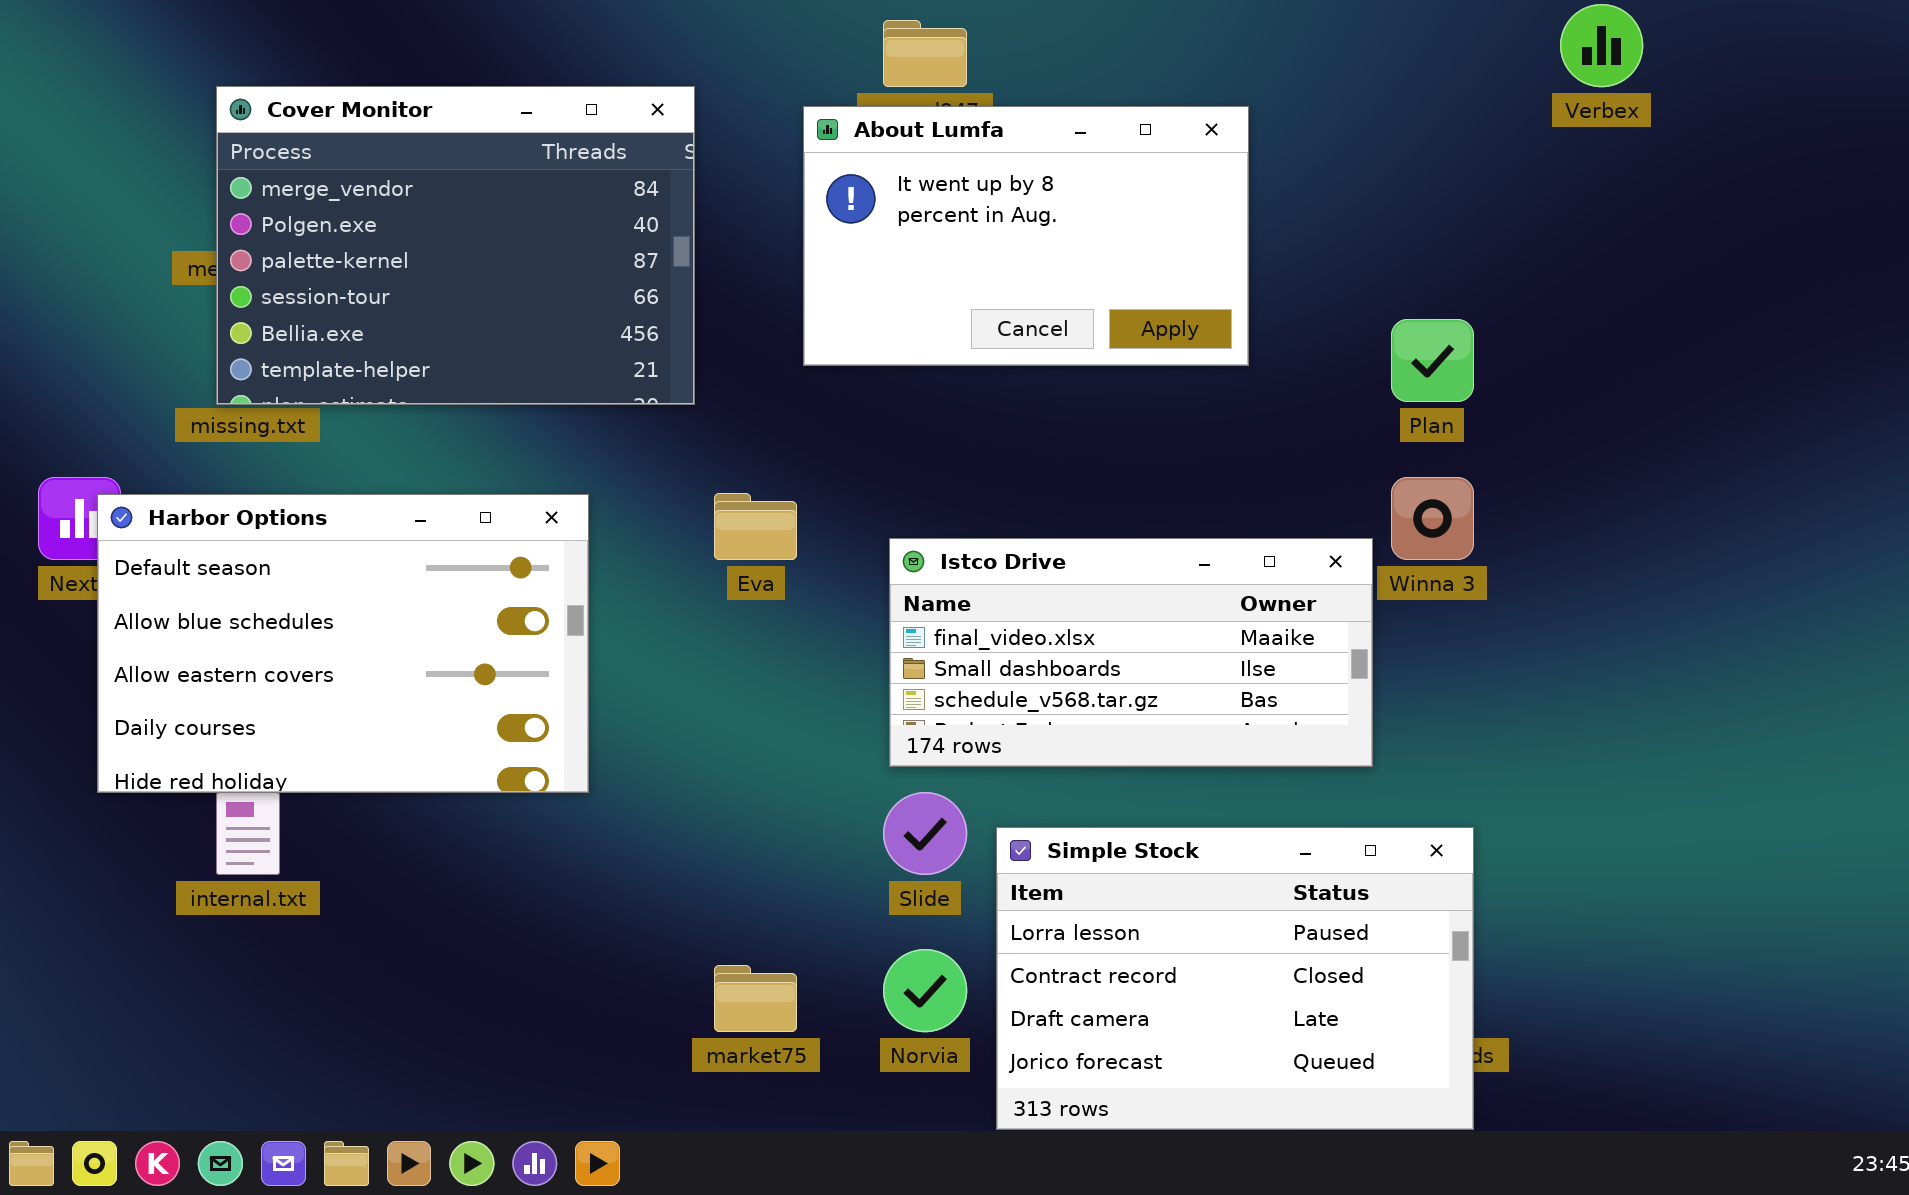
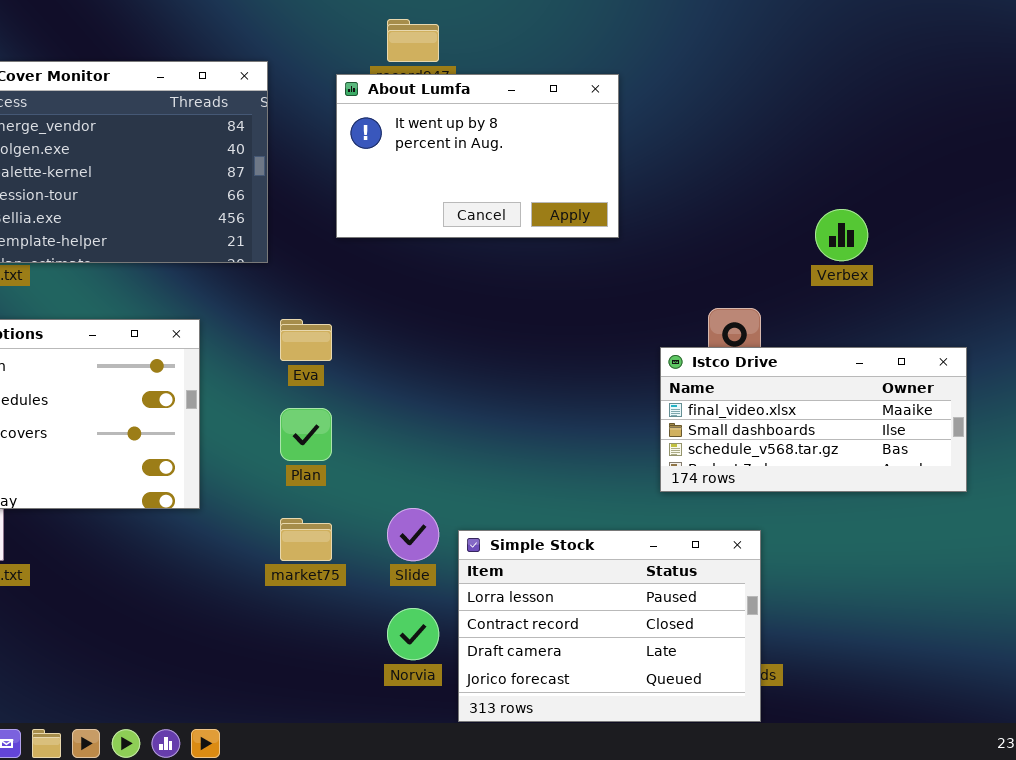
Verbex: [1560,4,1643,87] -> [815,209,868,261], moved
Plan: [1391,319,1474,402] -> [280,408,332,461], moved
Istco Drive: [889,538,1373,767] -> [660,347,967,492], moved
market75: [714,965,797,1032] -> [280,518,332,561], moved

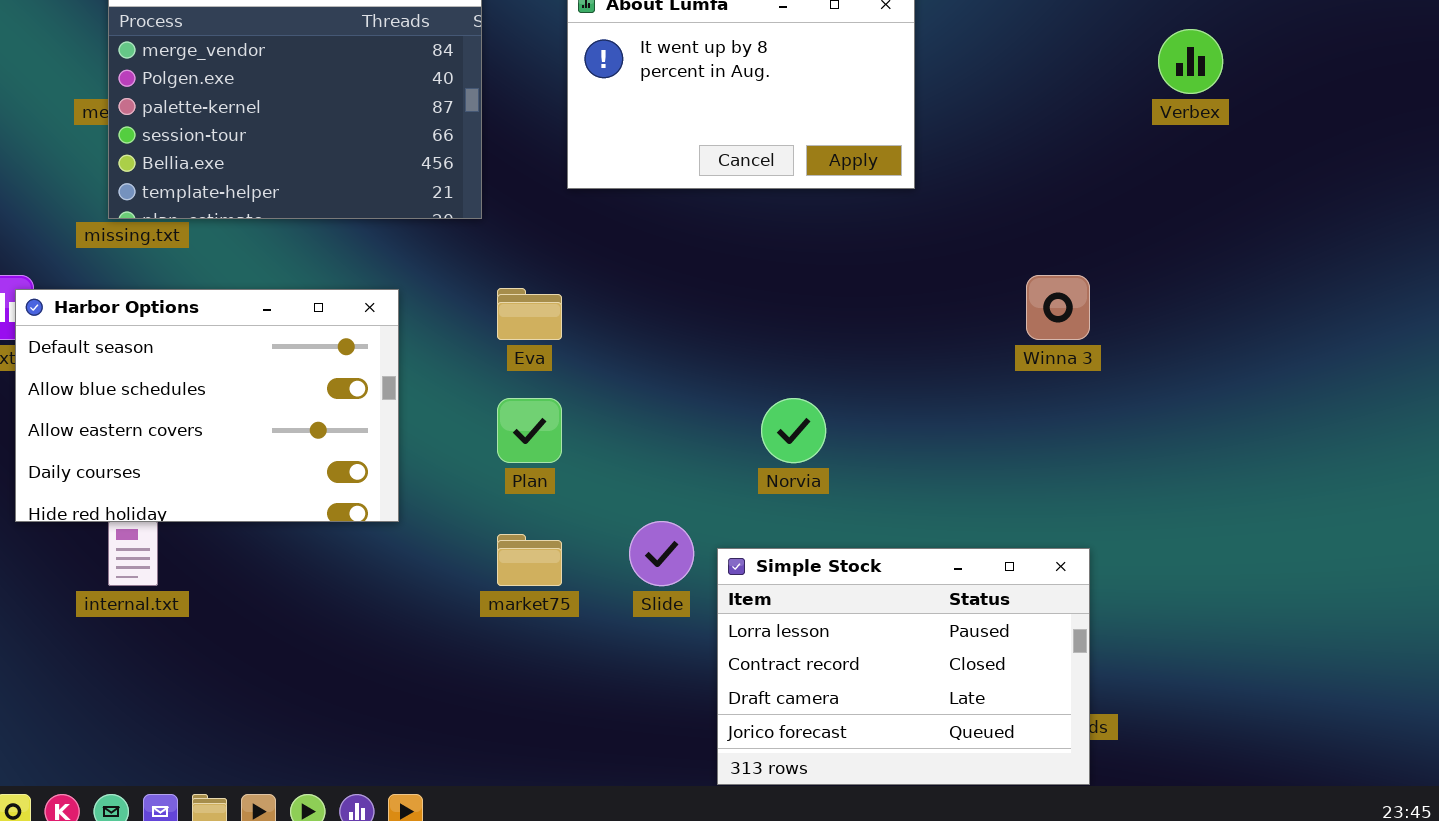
Verbex: [815,209,868,261] -> [1158,29,1223,94], moved
Istco Drive: [660,347,967,492] -> none, closed
Norvia: [387,608,439,660] -> [761,398,826,463], moved

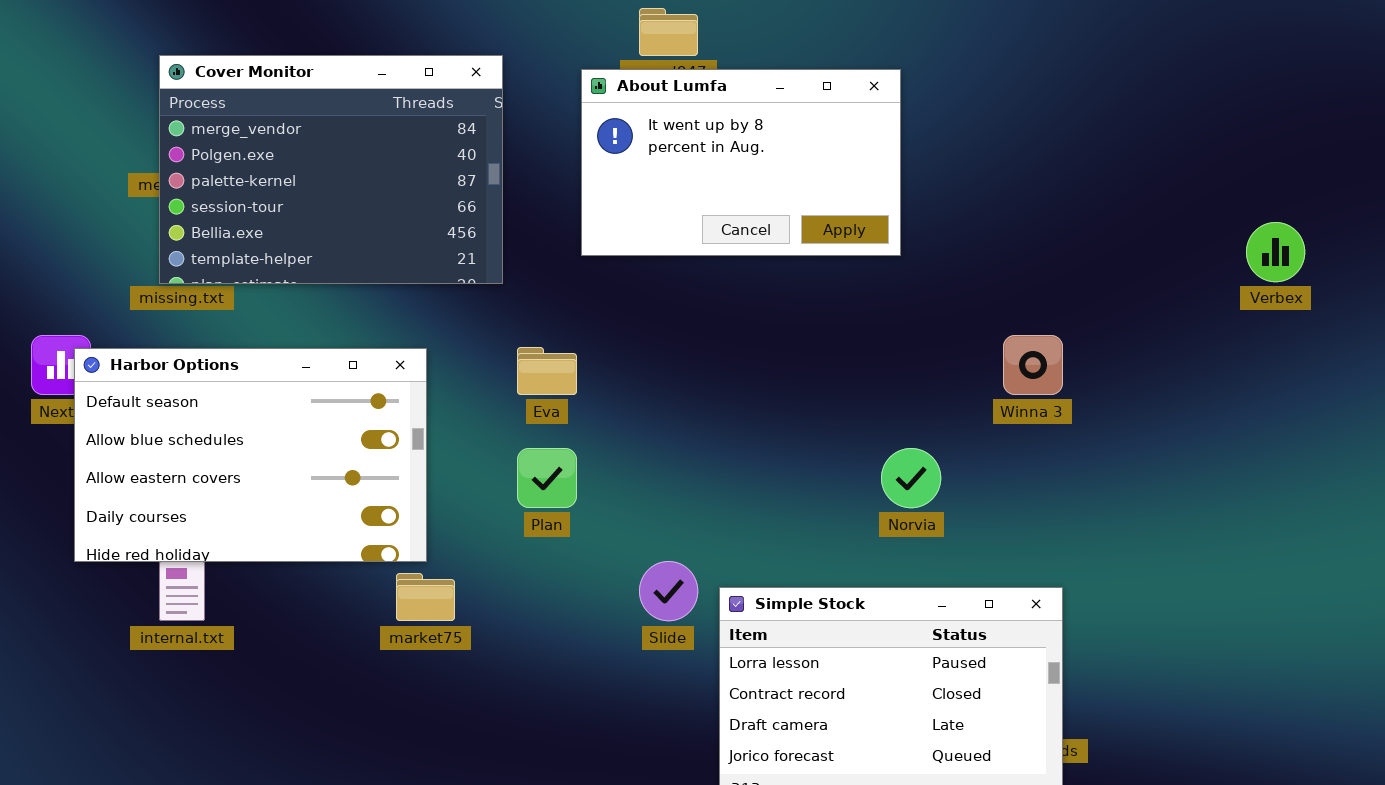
Verbex: [1158,29,1223,94] -> [1246,222,1305,282], moved
Norvia: [761,398,826,463] -> [881,448,941,508], moved
market75: [497,534,562,586] -> [396,573,455,621], moved

